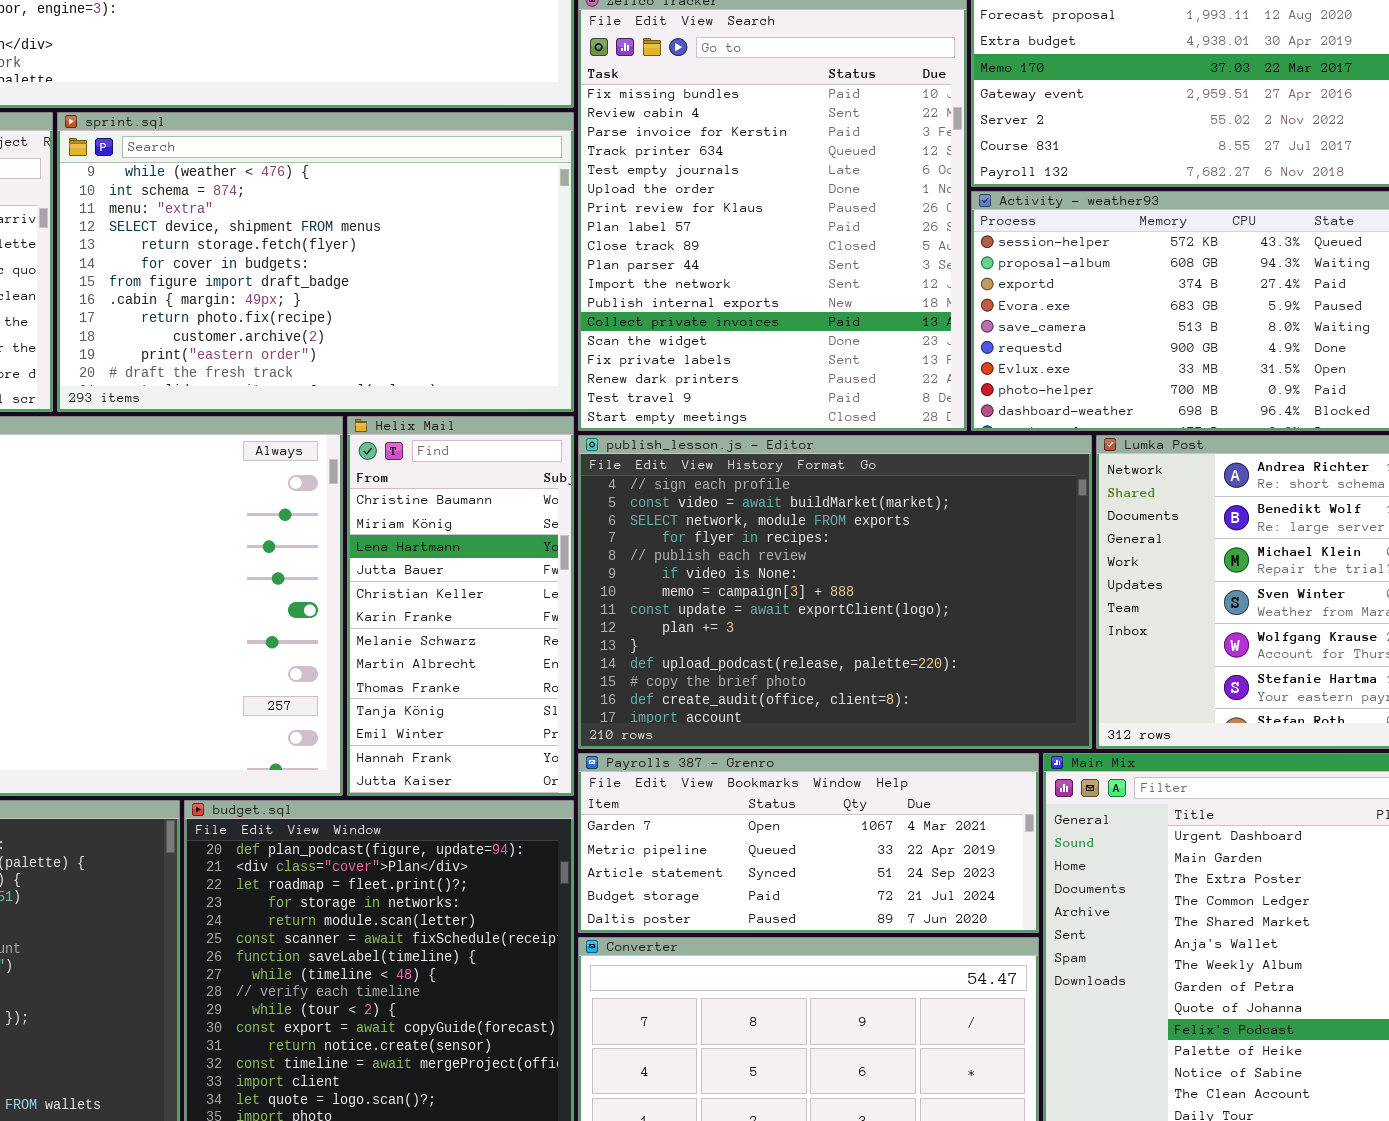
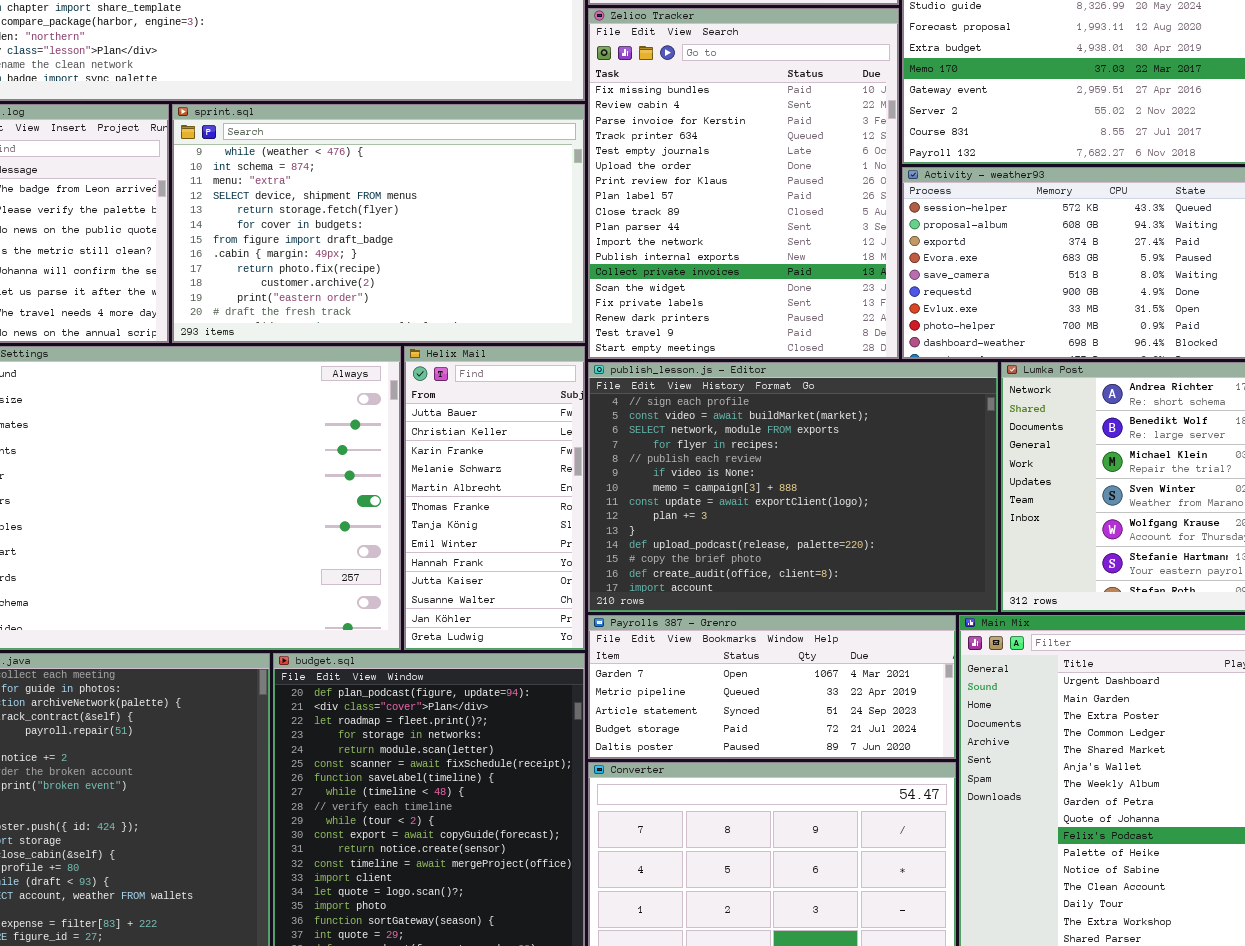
Helix Mail: [347,416,574,796] -> [404,346,585,650], scrolled down 3 rows

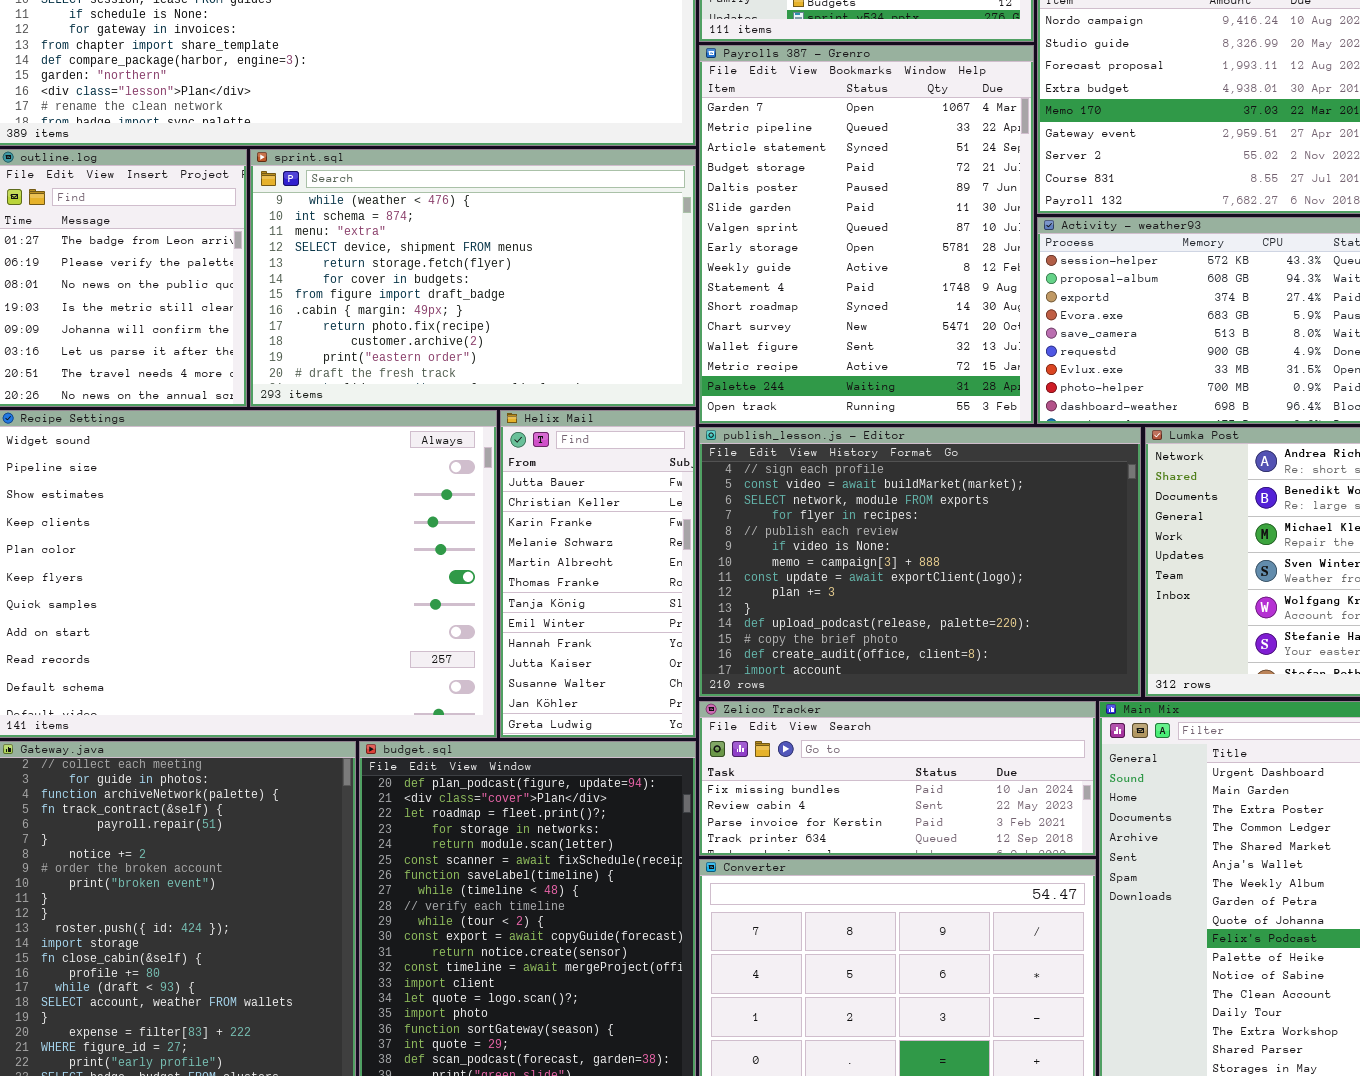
Zelico Tracker: [588,8,899,359] -> [699,701,1096,856], moved, resized
Payrolls 387 - Grenro: [588,615,956,759] -> [699,45,1034,424], moved, resized

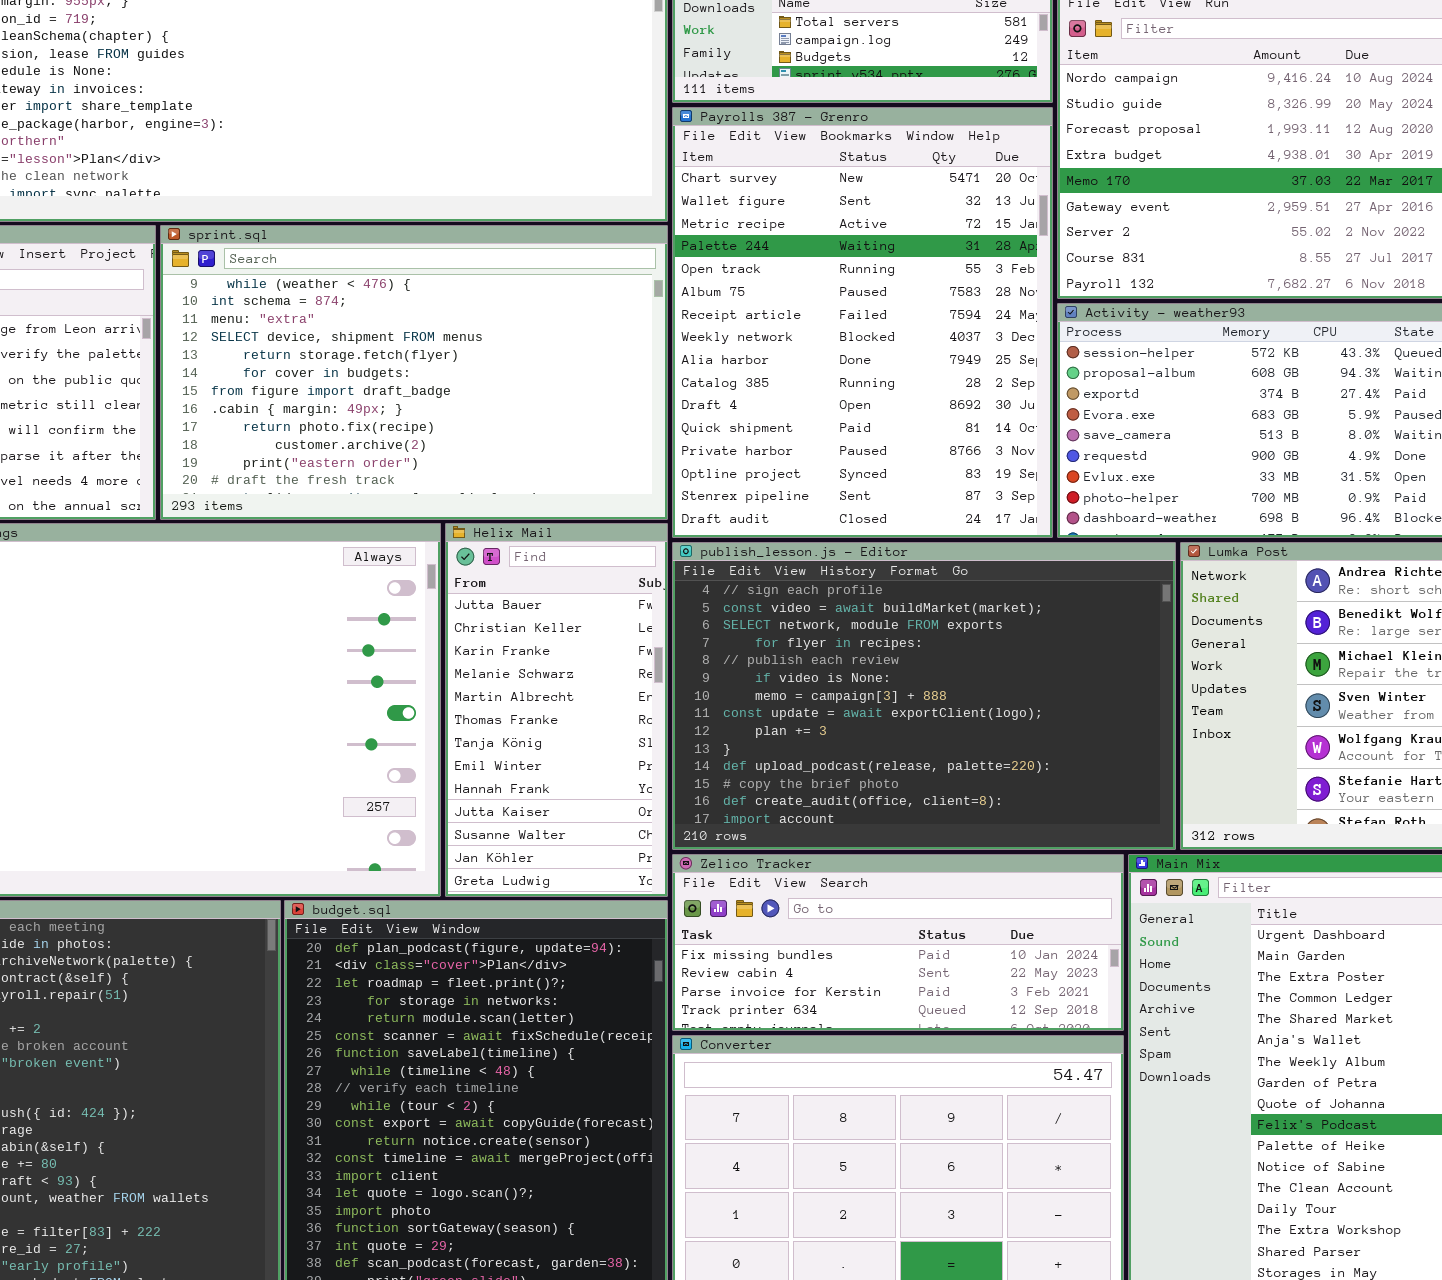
Payrolls 387 - Grenro: [699,45,1034,424] -> [672,107,1053,538], scrolled down 11 rows

